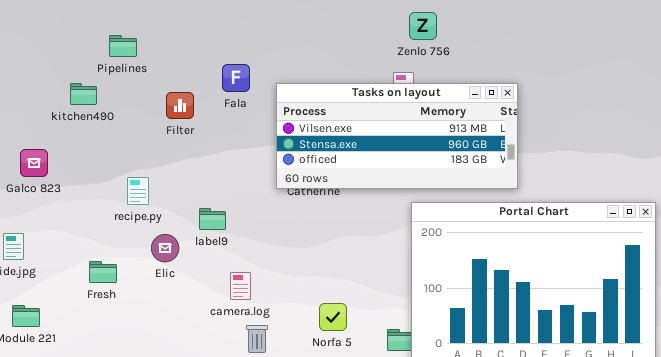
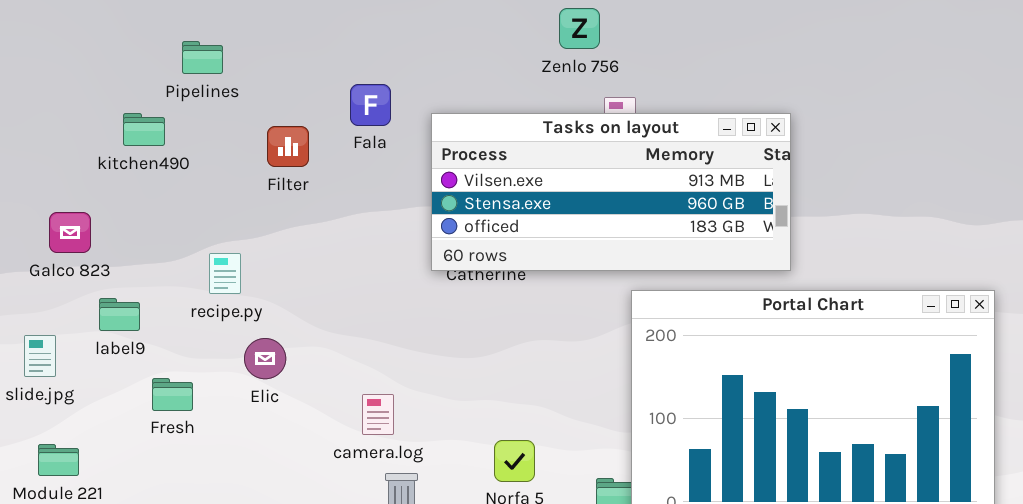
Zenlo 756: [409,12,437,40] -> [559,8,600,49], moved
label9: [199,208,226,230] -> [99,298,140,331], moved

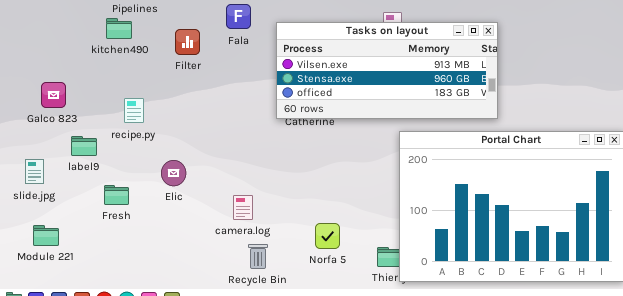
kitchen490: [123,113,165,146] -> [106,18,132,39], moved
recipe.py: [209,253,241,294] -> [124,98,144,123], moved

